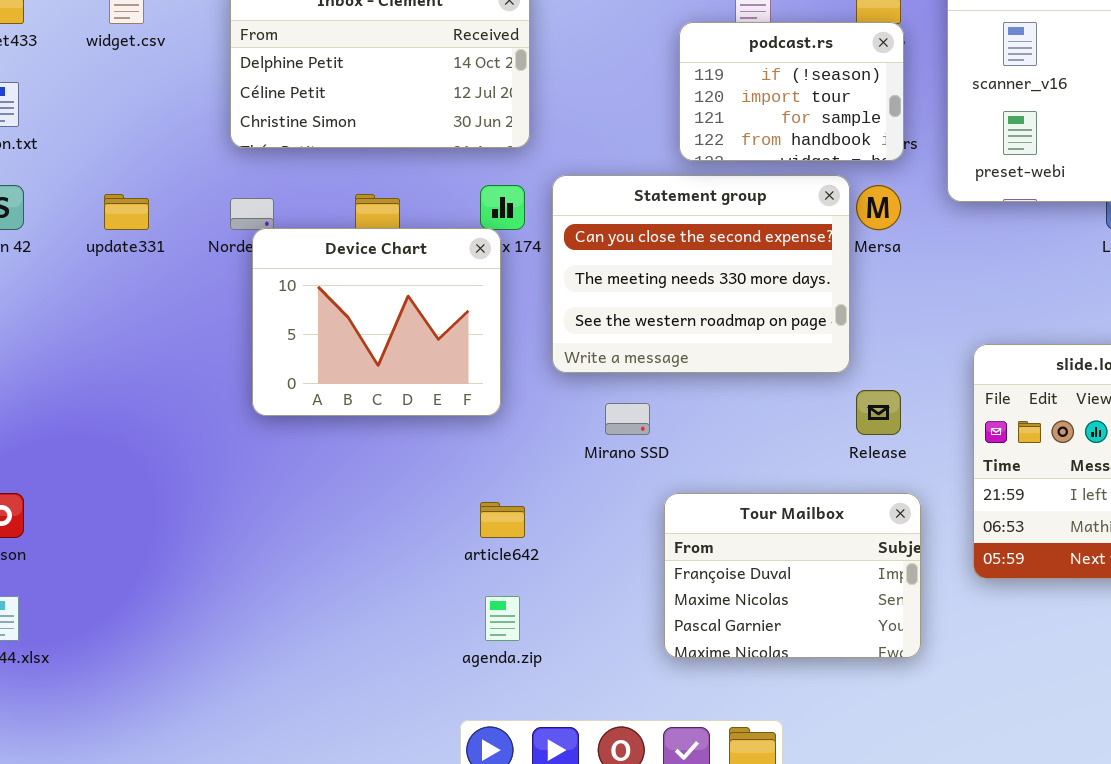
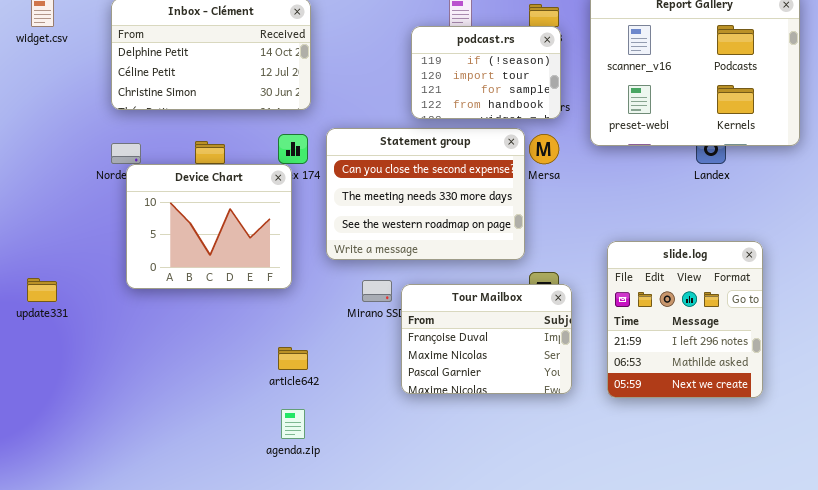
update331: [104,194,149,230] -> [27,278,57,302], moved
Tour Mailbox: [664,493,921,658] -> [401,284,572,394], moved

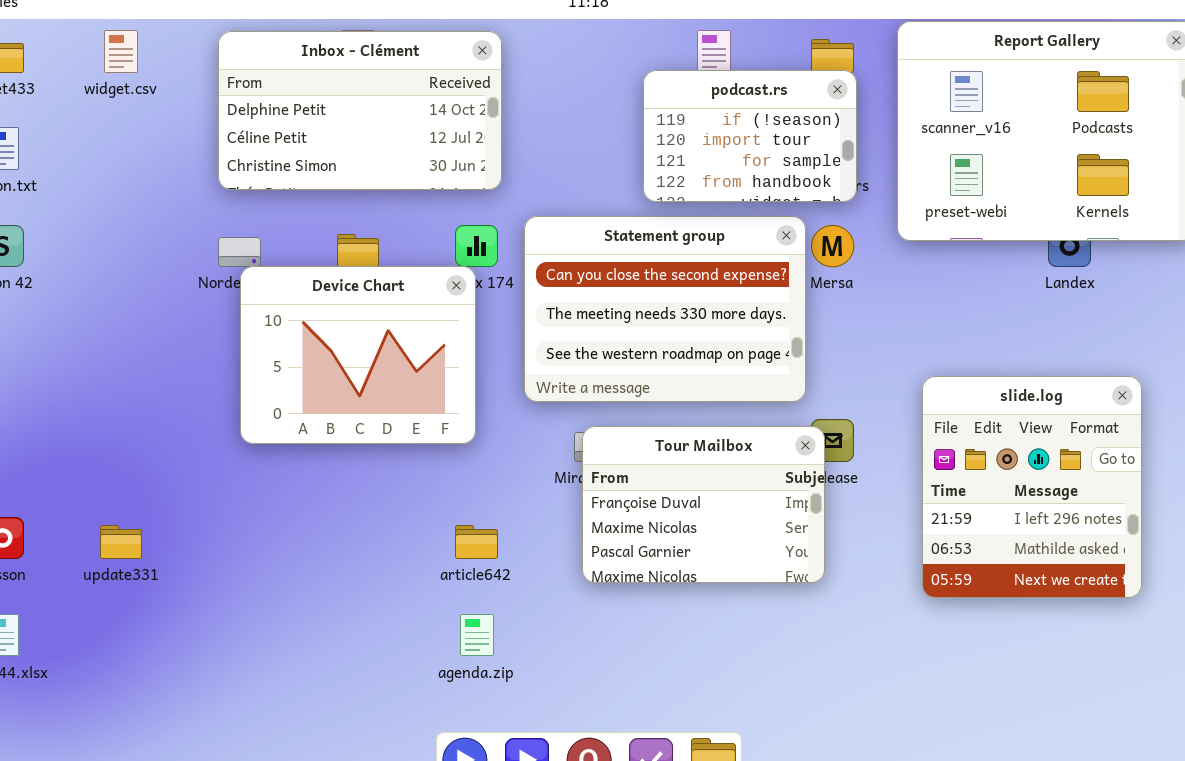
update331: [27,278,57,302] -> [100,525,142,559], moved
Tour Mailbox: [401,284,572,394] -> [582,426,825,583], moved

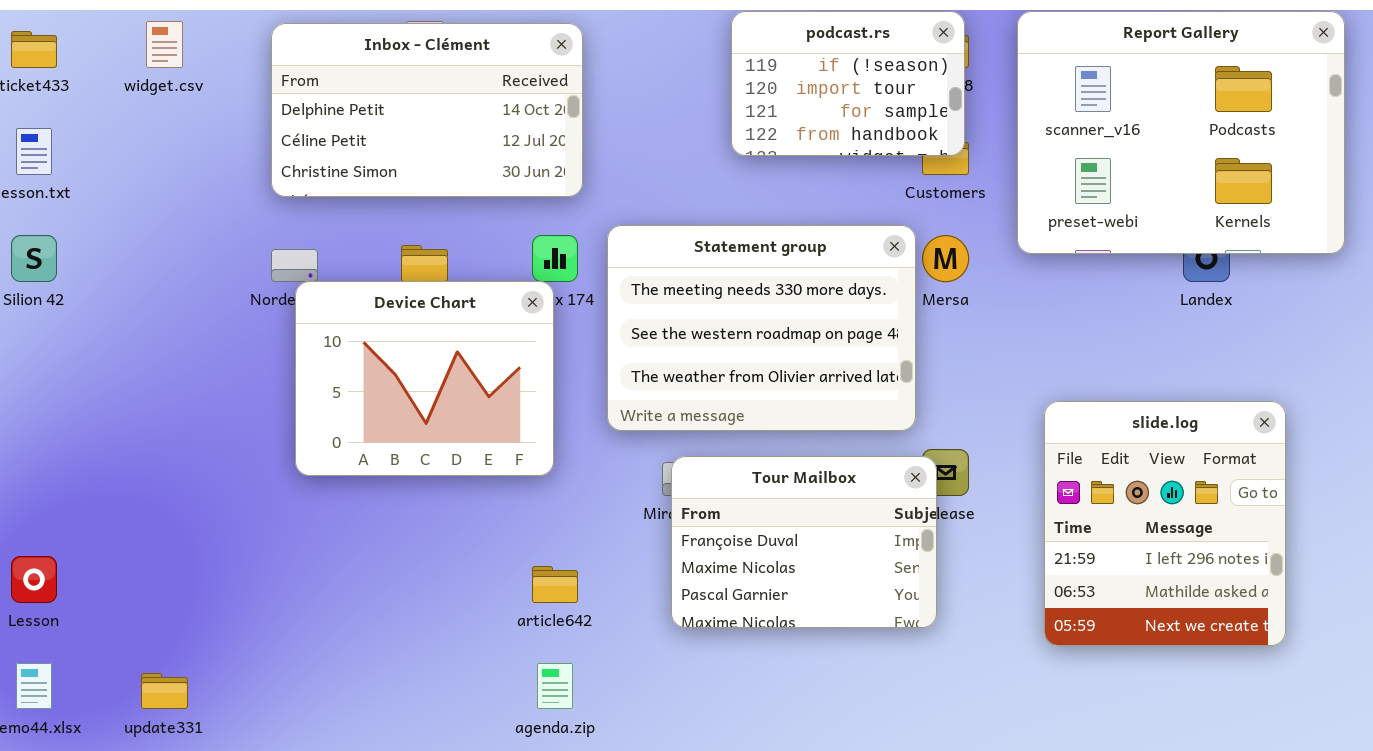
podcast.rs: [643,70,857,202] -> [731,11,965,156], moved
Statement group: [524,216,806,402] -> [607,225,916,431], scrolled down 1 row
update331: [100,525,142,559] -> [141,673,188,709], moved

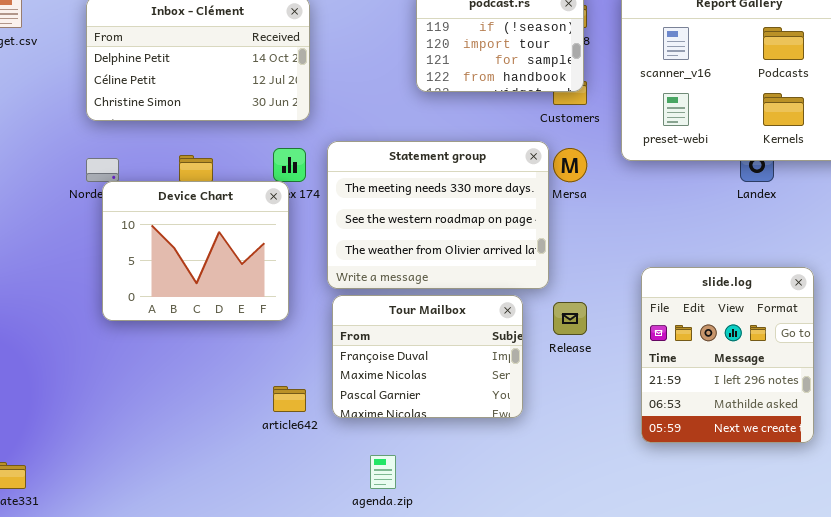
Tour Mailbox: [671,456,937,628] -> [332,295,523,418], moved
agenda.zip: [537,663,573,709] -> [370,455,396,489], moved

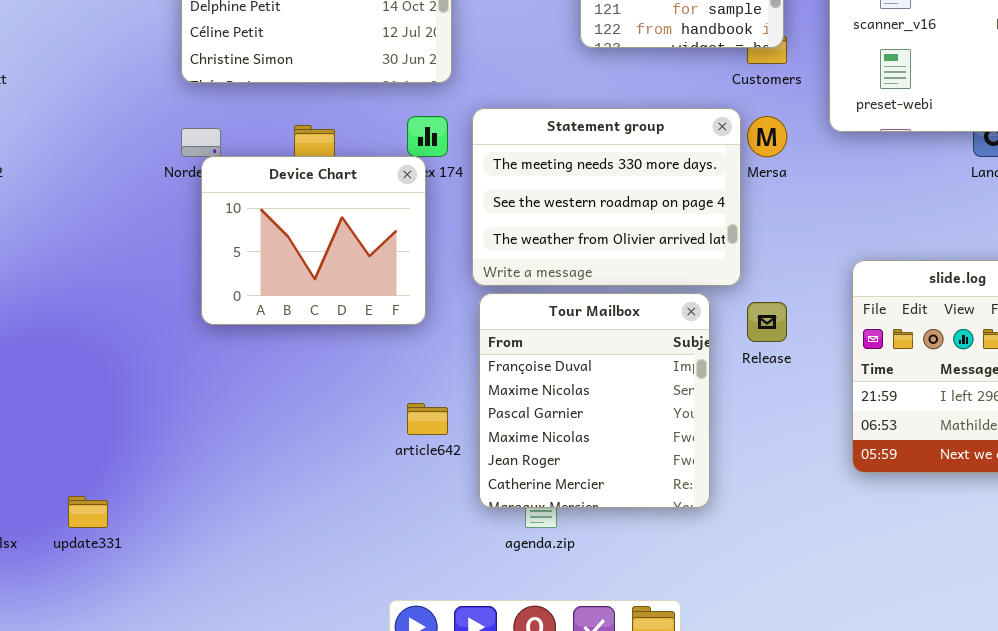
Tour Mailbox: [332,295,523,418] -> [479,293,710,508], resized

